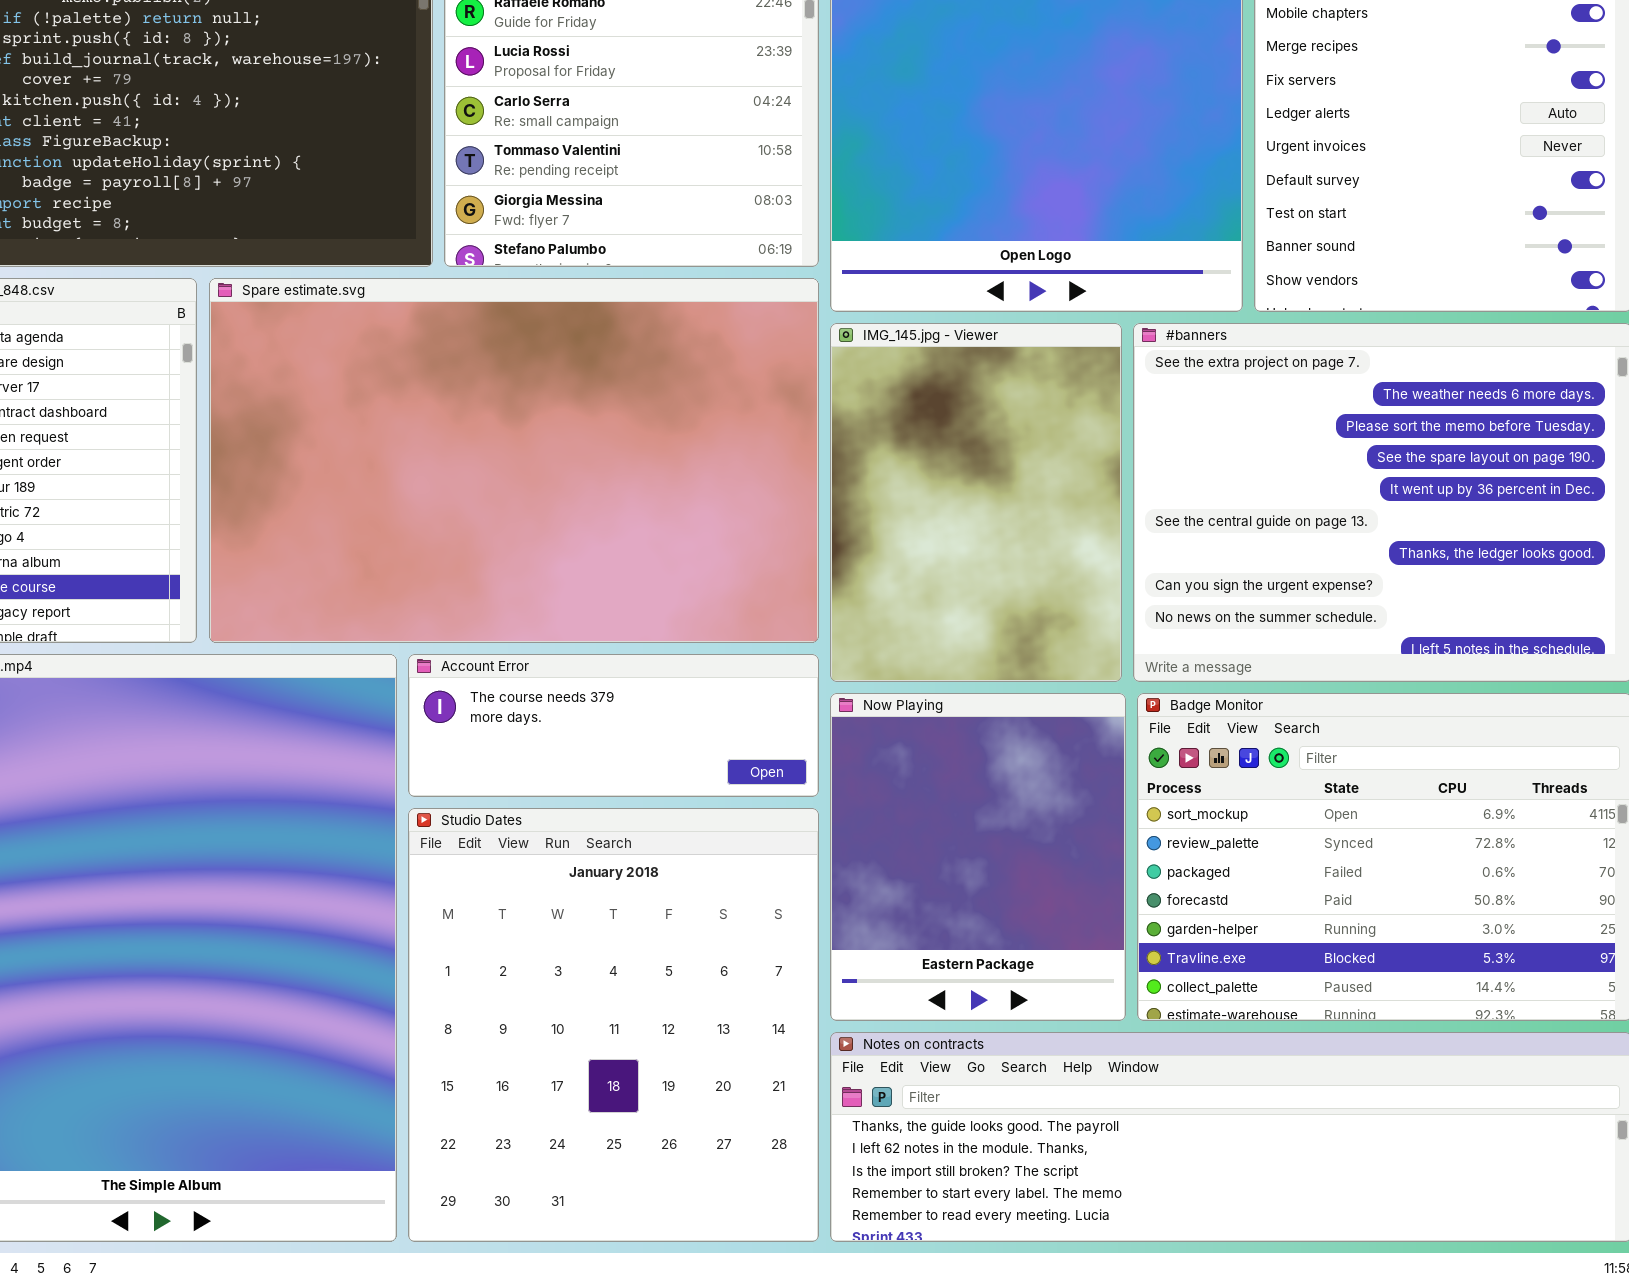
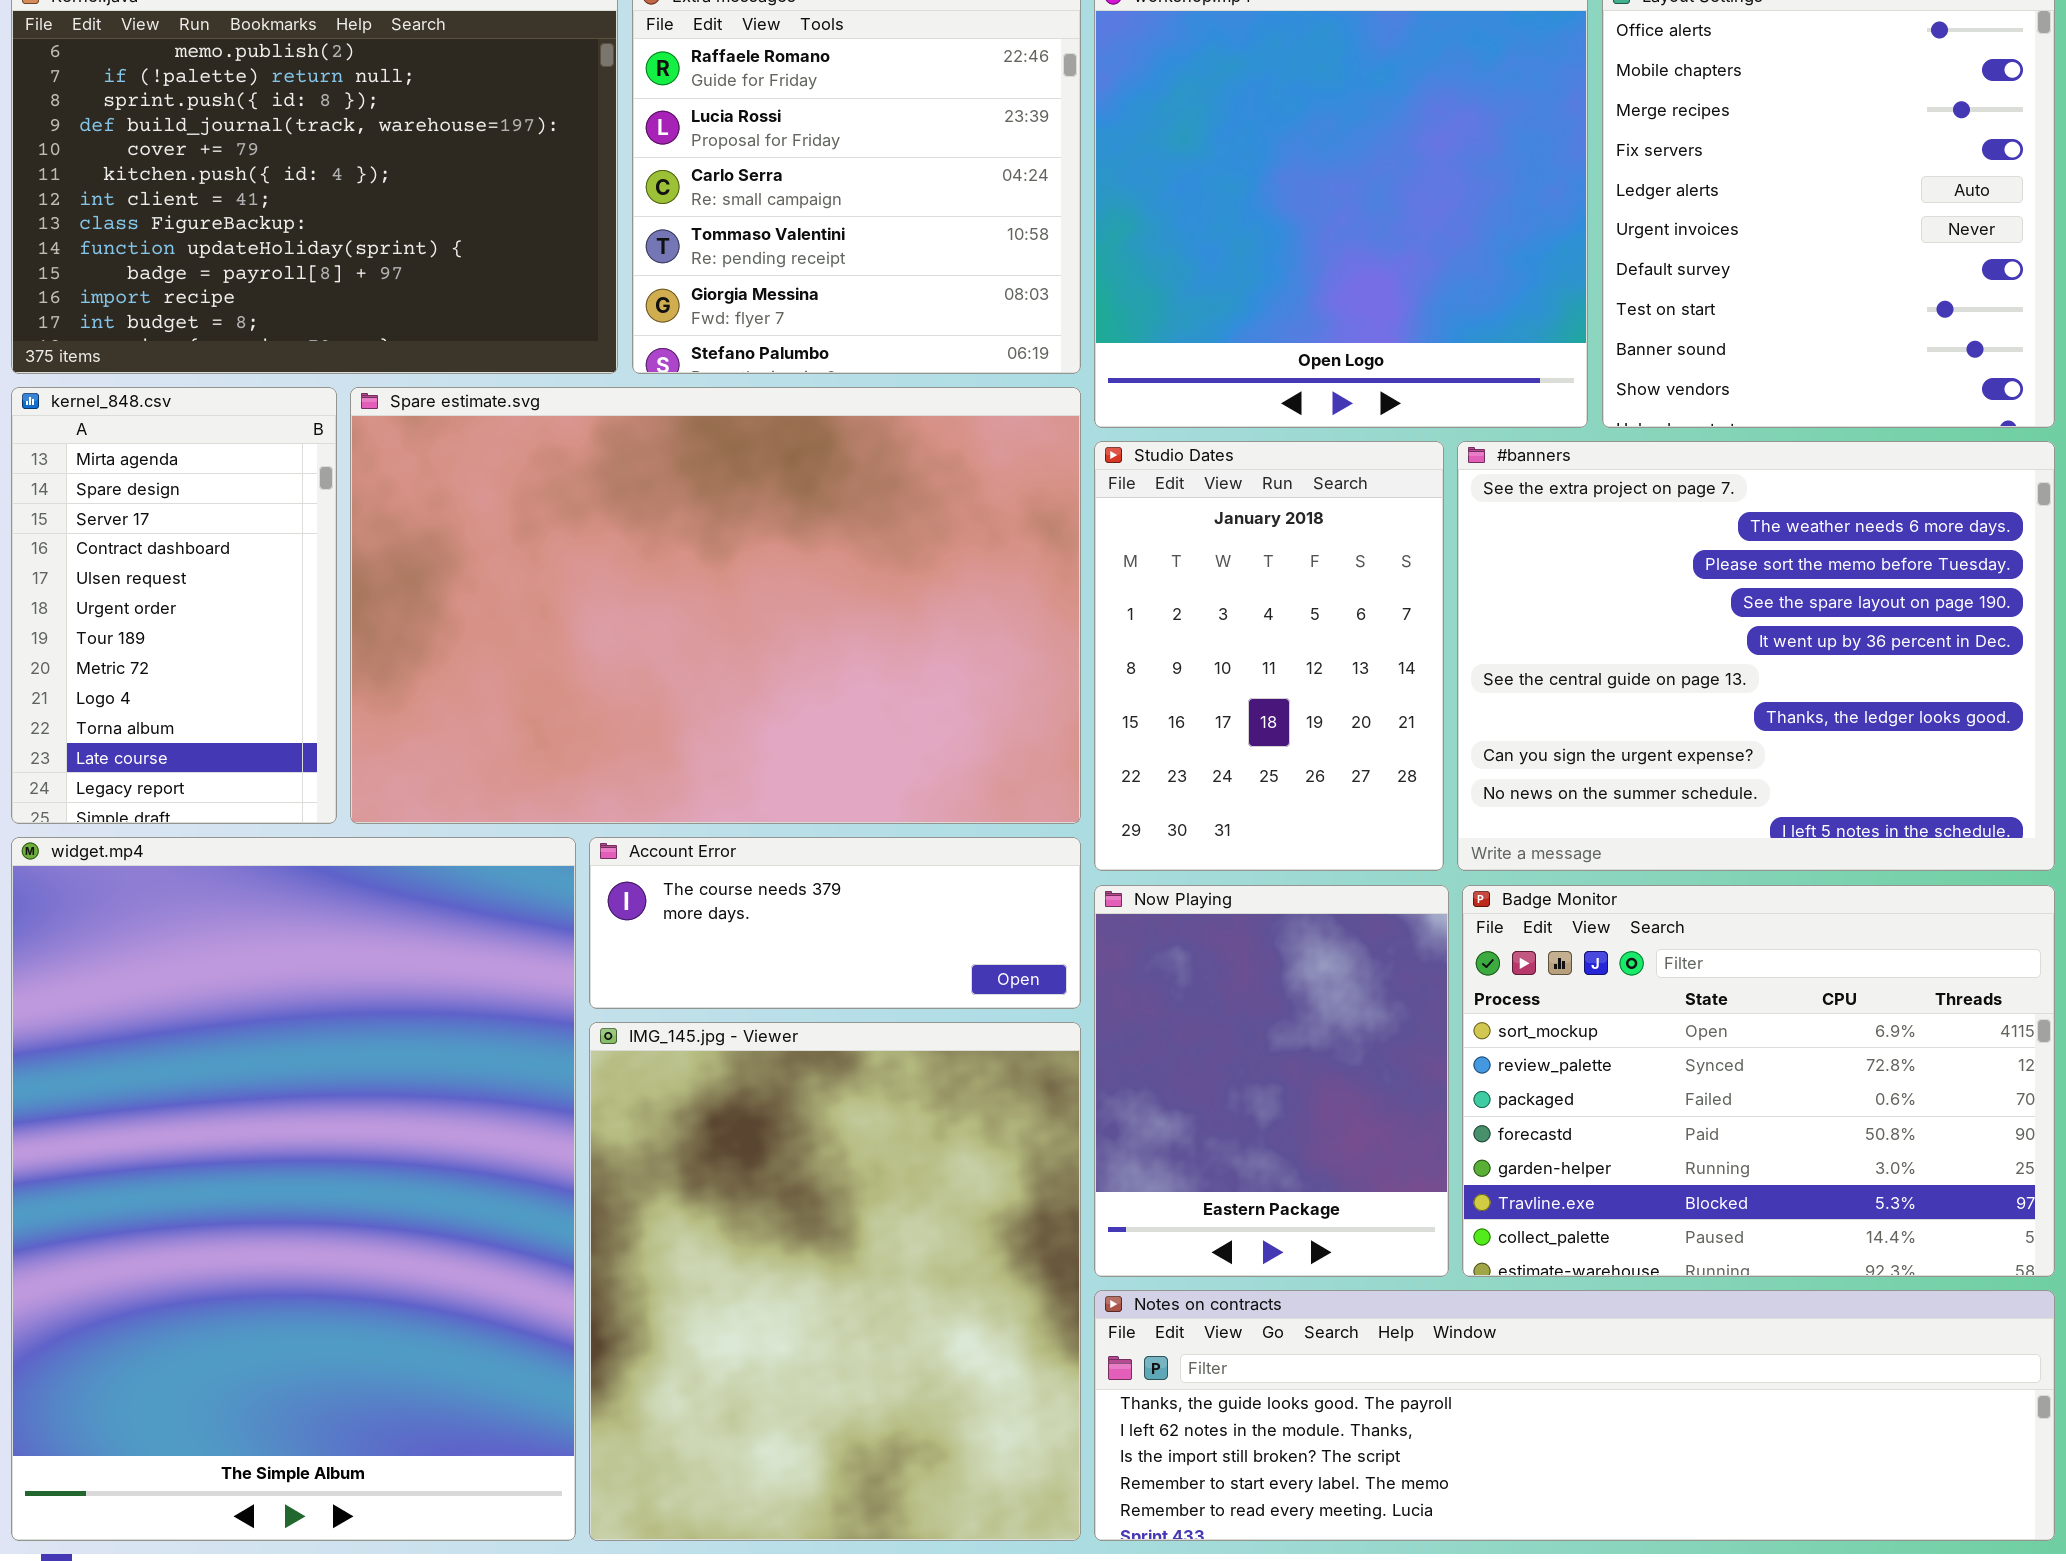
IMG_145.jpg - Viewer: [830,323,1122,682] -> [589,1022,1081,1541], moved, resized
Studio Dates: [408,808,819,1242] -> [1094,441,1444,871], moved, resized

